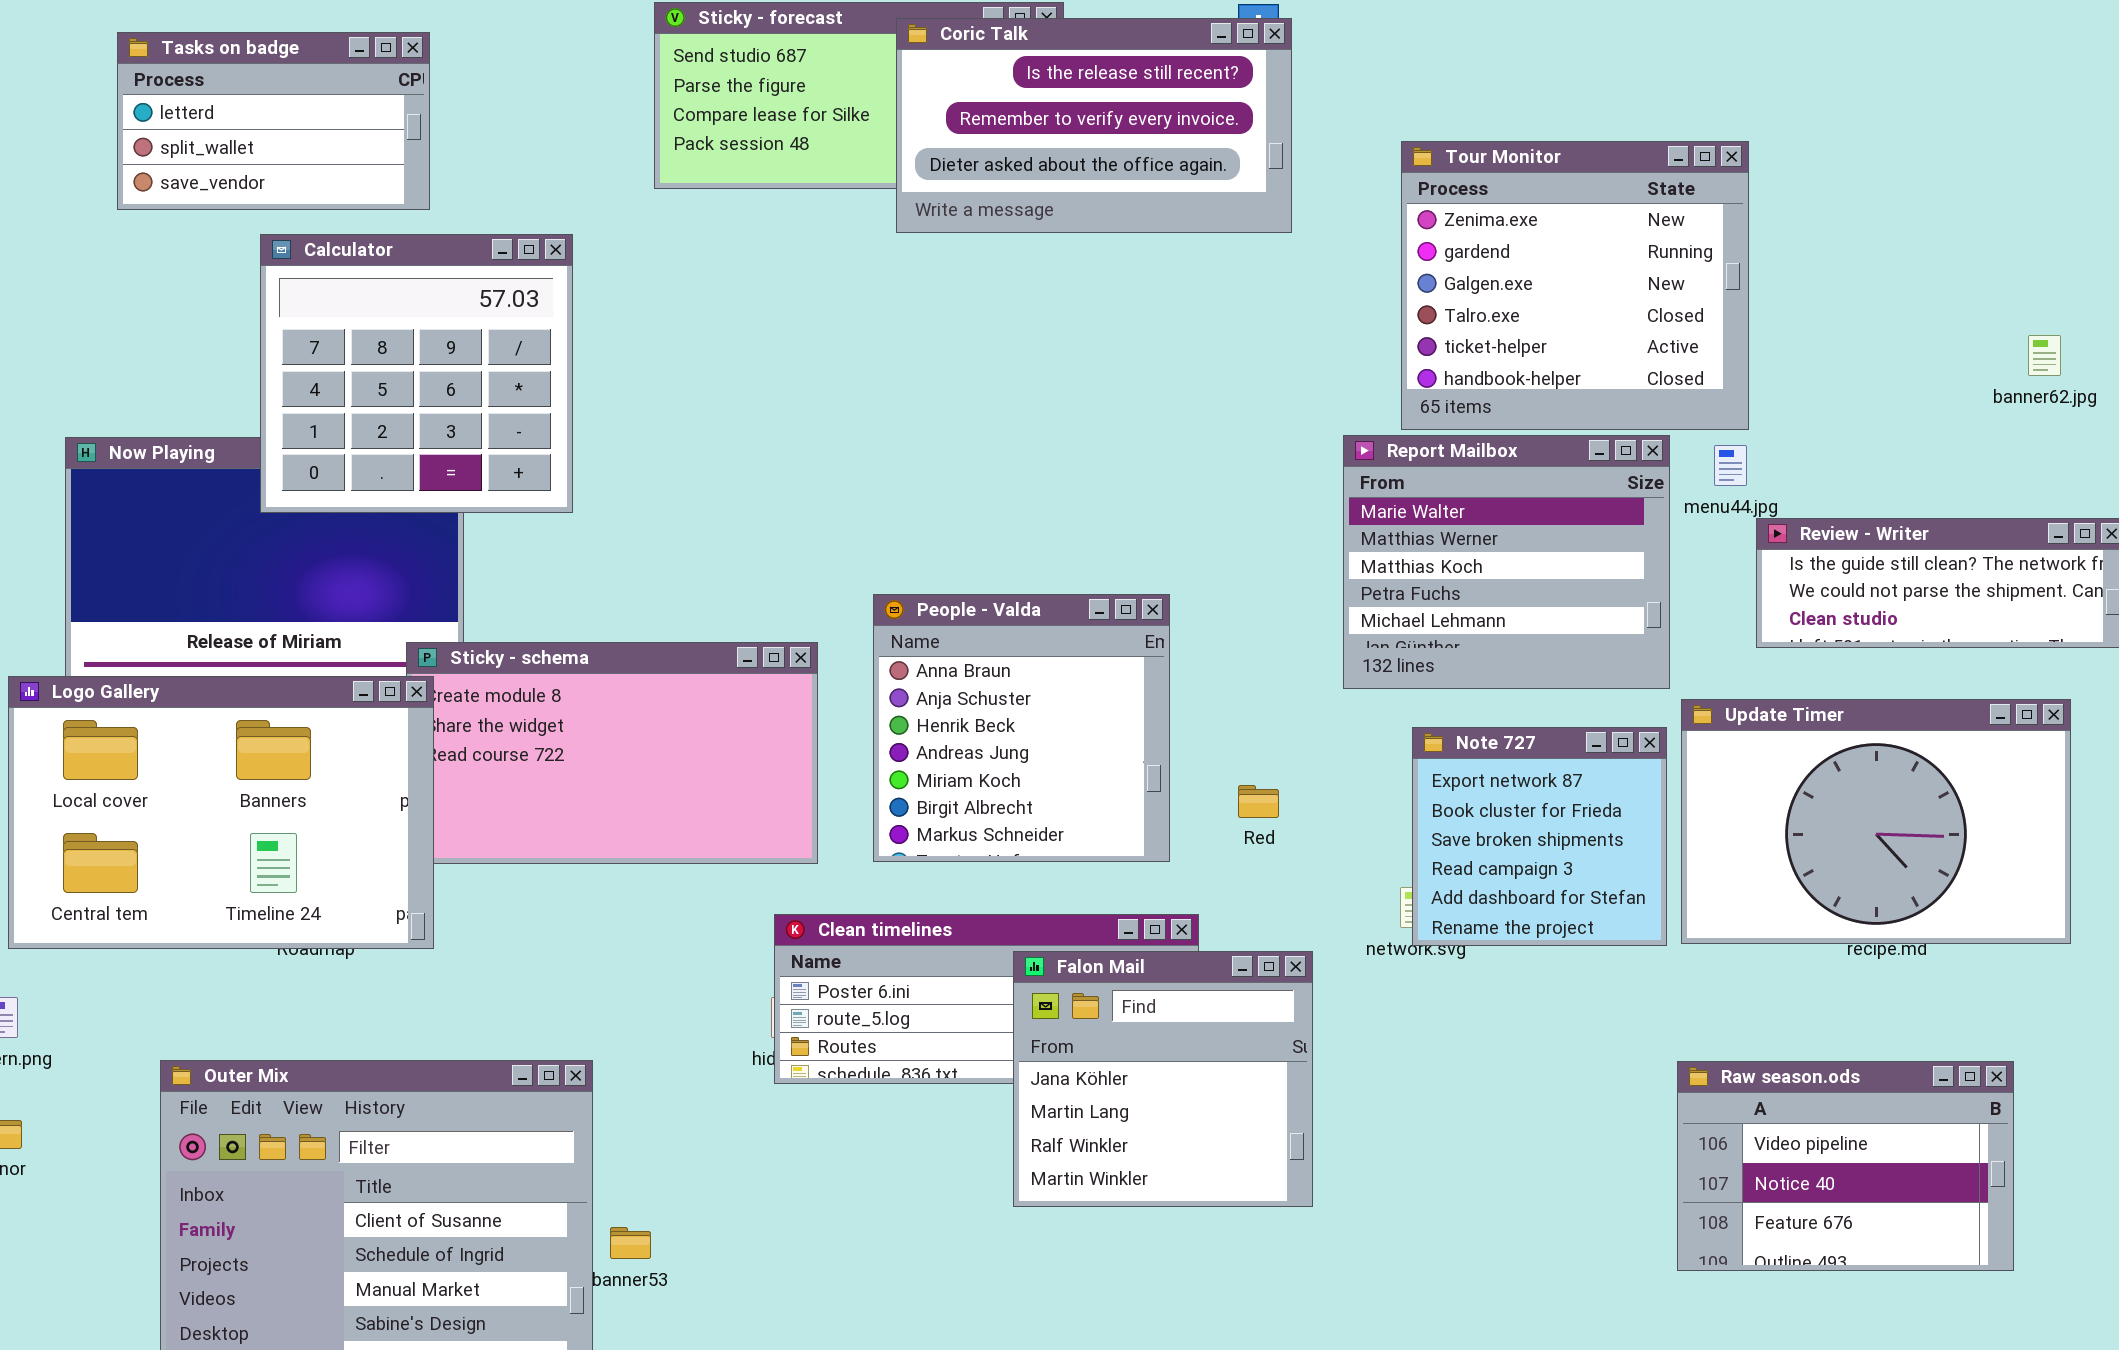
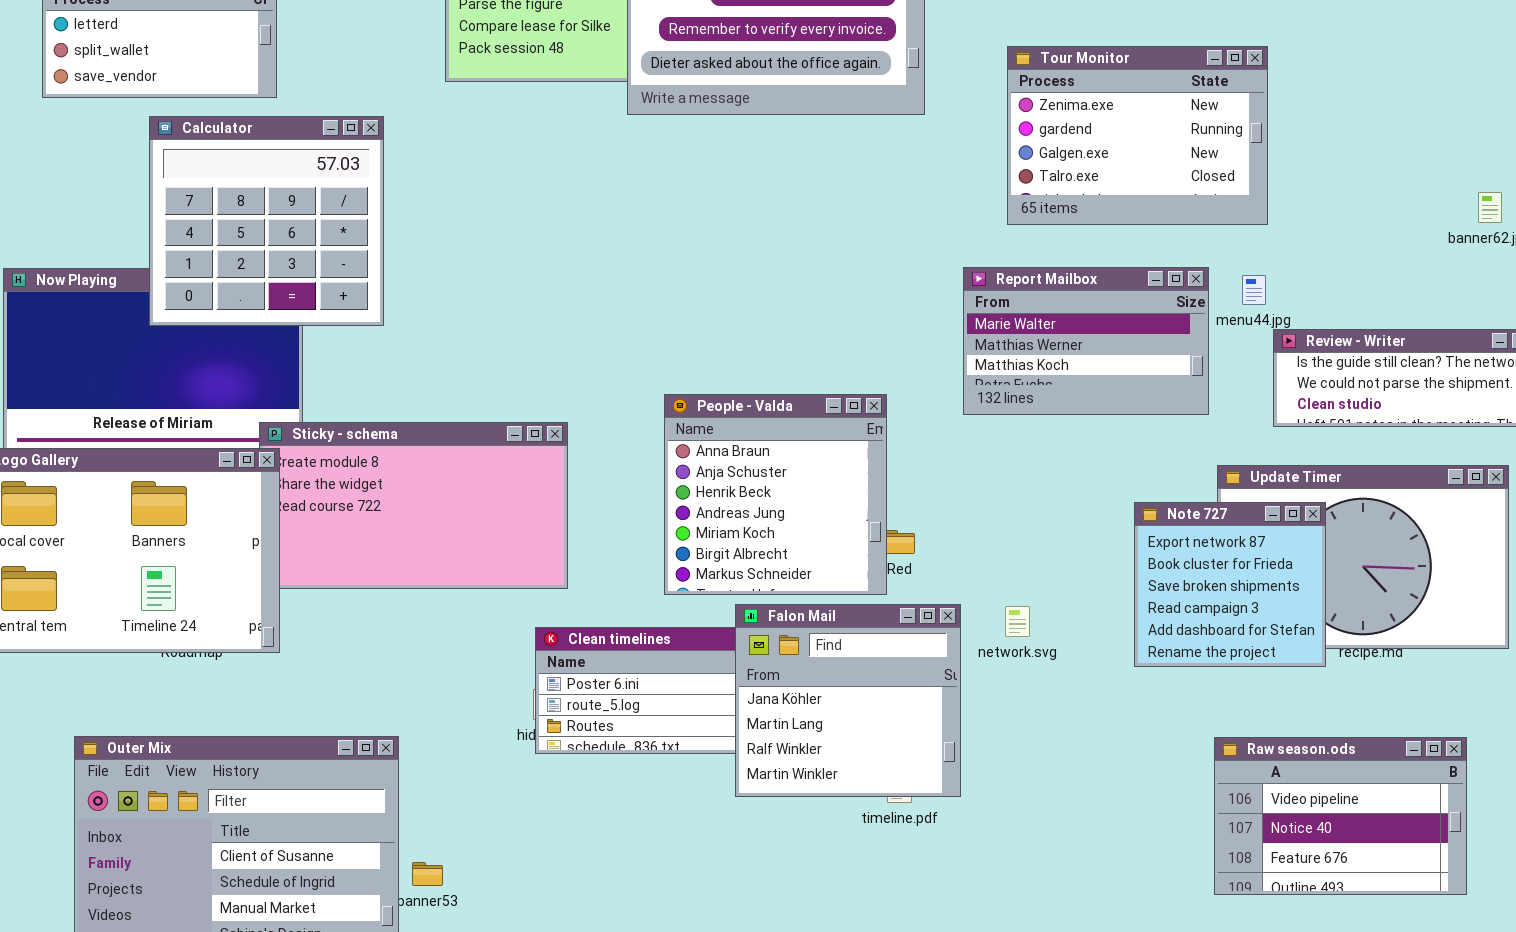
Tour Monitor: [1401,141,1749,430] -> [1007,46,1268,225], resized
Report Mailbox: [1343,435,1670,689] -> [963,267,1209,415], resized
People - Valda: [873,594,1170,862] -> [664,394,887,595], moved
Note 727: [1412,727,1667,946] -> [1134,502,1326,667], moved
Falon Mail: [1013,951,1313,1207] -> [735,604,961,797], moved

